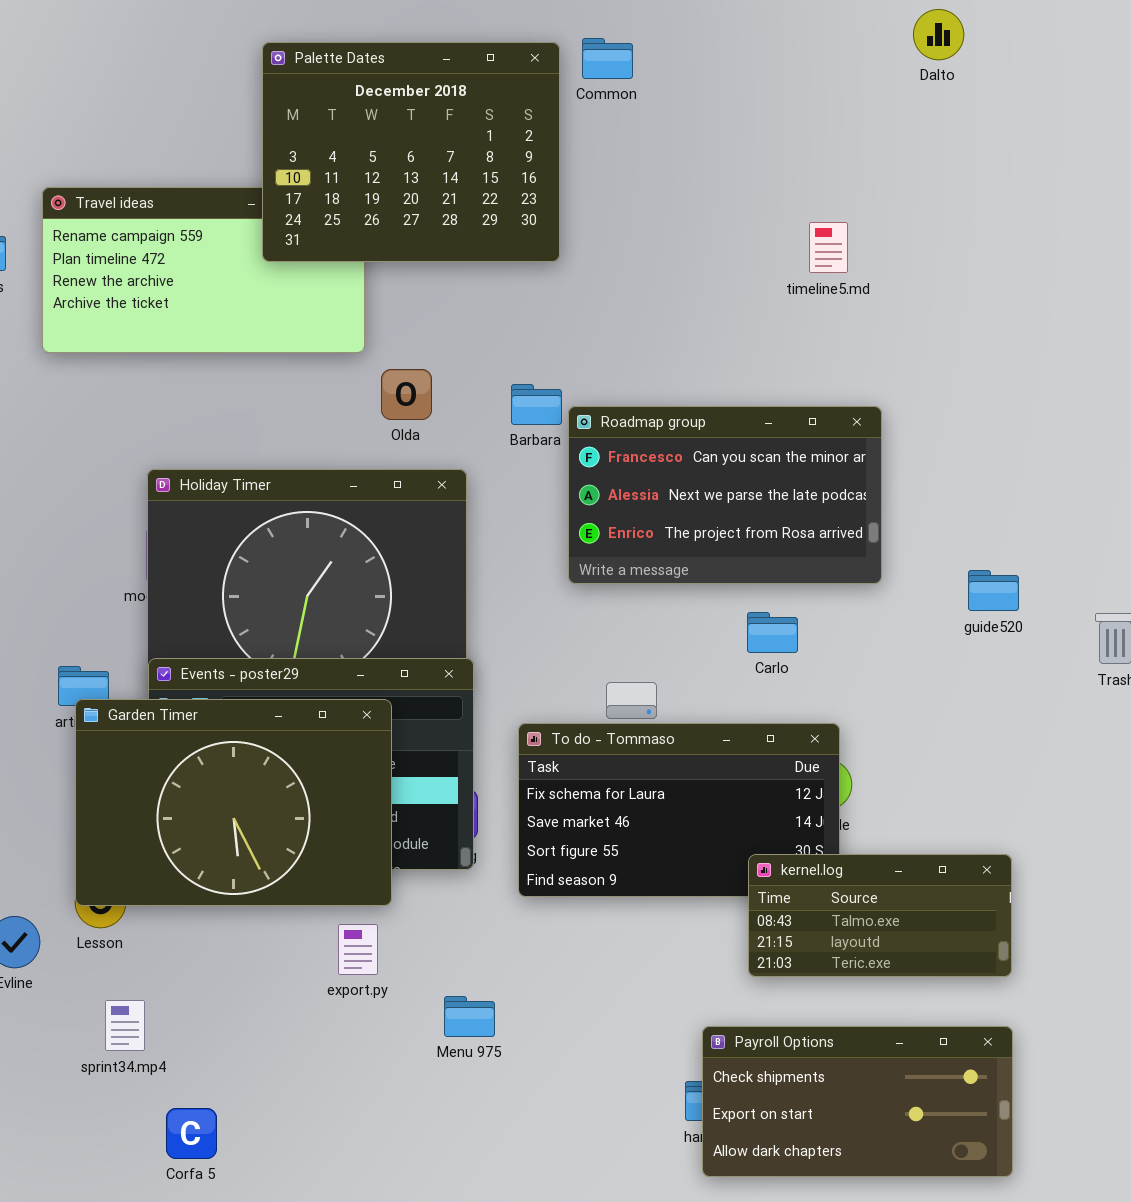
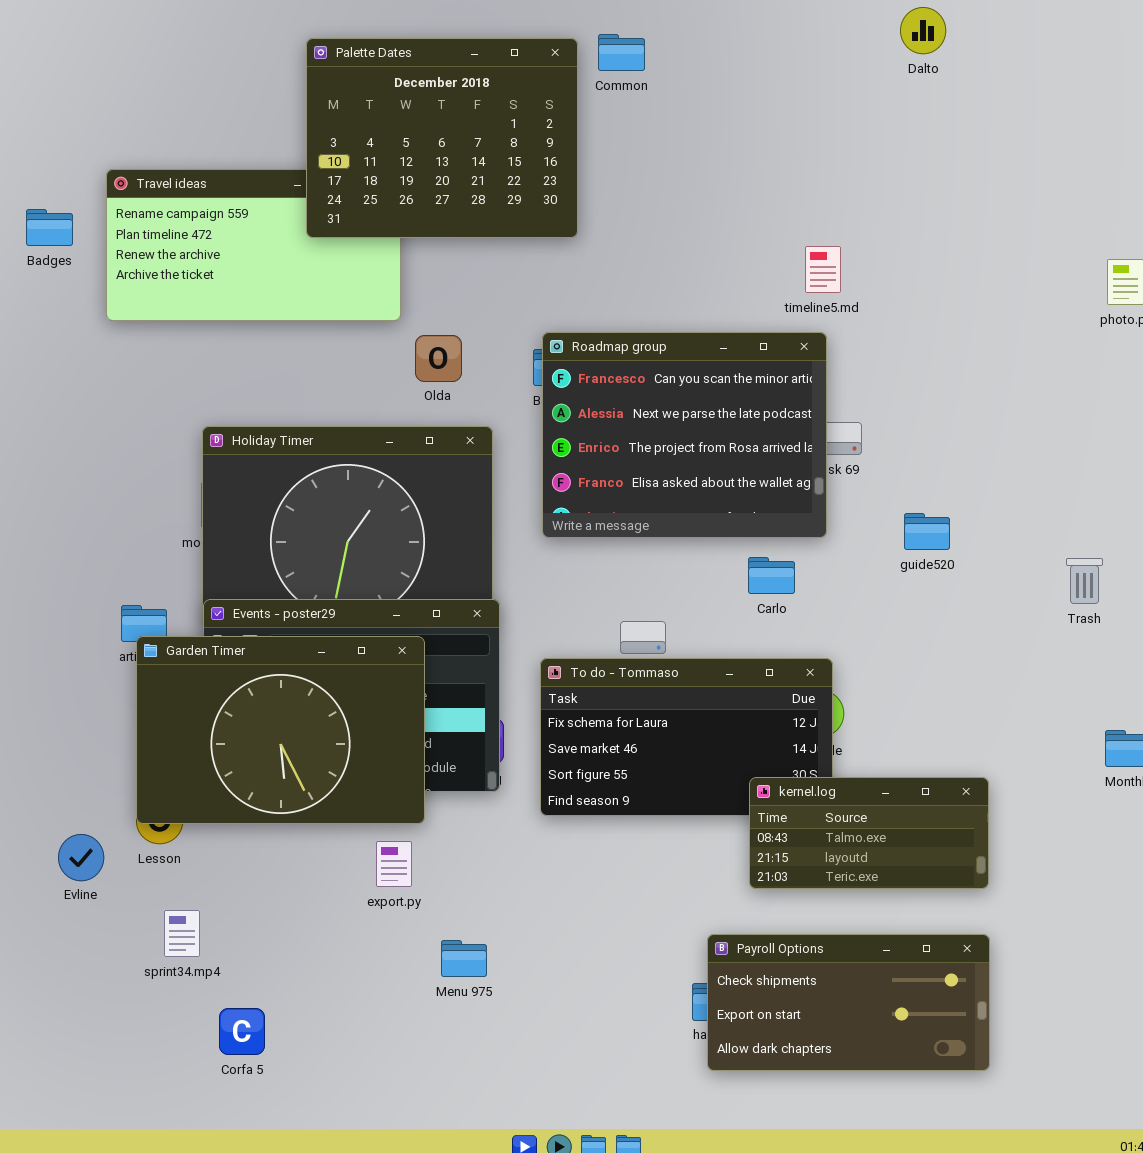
timeline5.md: [809,222,848,273] -> [805,246,841,293], moved
Roadmap group: [568,406,882,584] -> [542,332,827,538], moved, resized
guide520: [968,570,1019,611] -> [904,513,950,550], moved
Menu 975: [444,996,495,1037] -> [441,940,487,977], moved

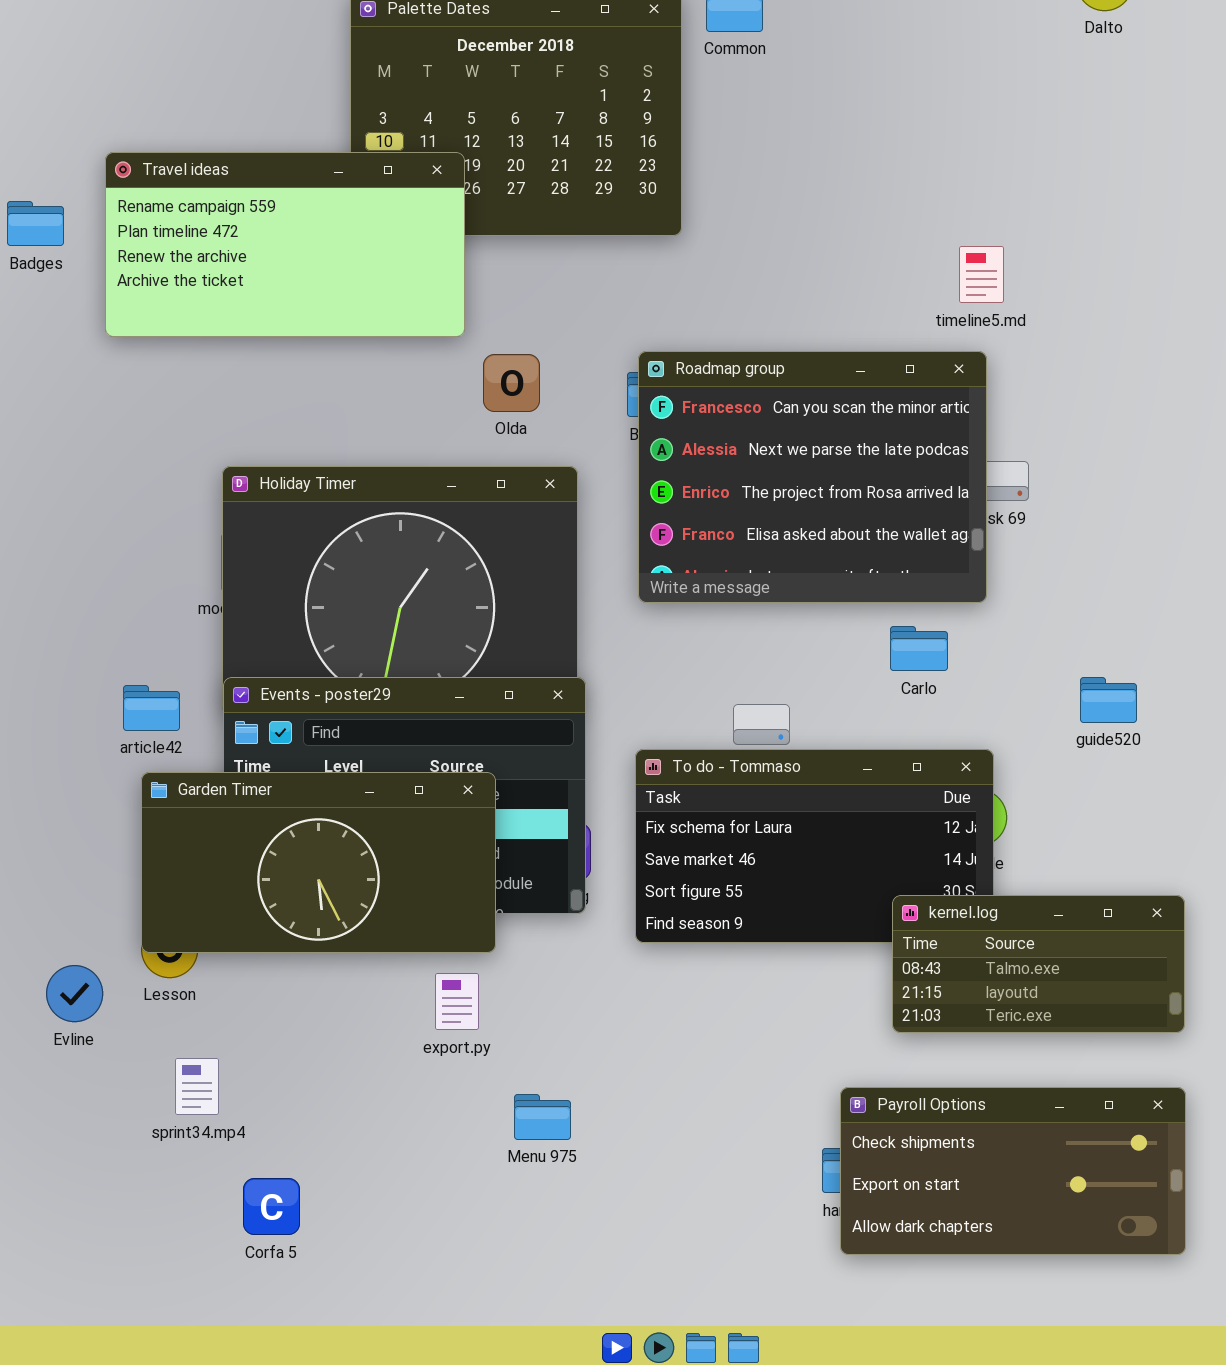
Travel ideas: [106,169,401,321] -> [105,152,465,337], raised
guide520: [904,513,950,550] -> [1080,677,1137,723], moved
Garden Timer: [136,636,425,824] -> [141,772,496,953], resized

